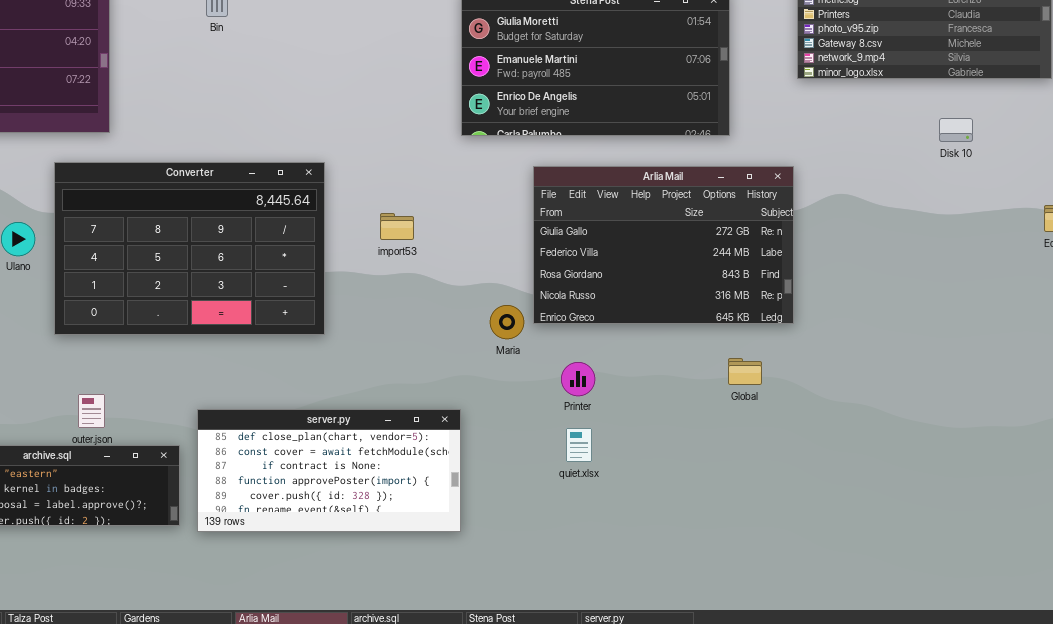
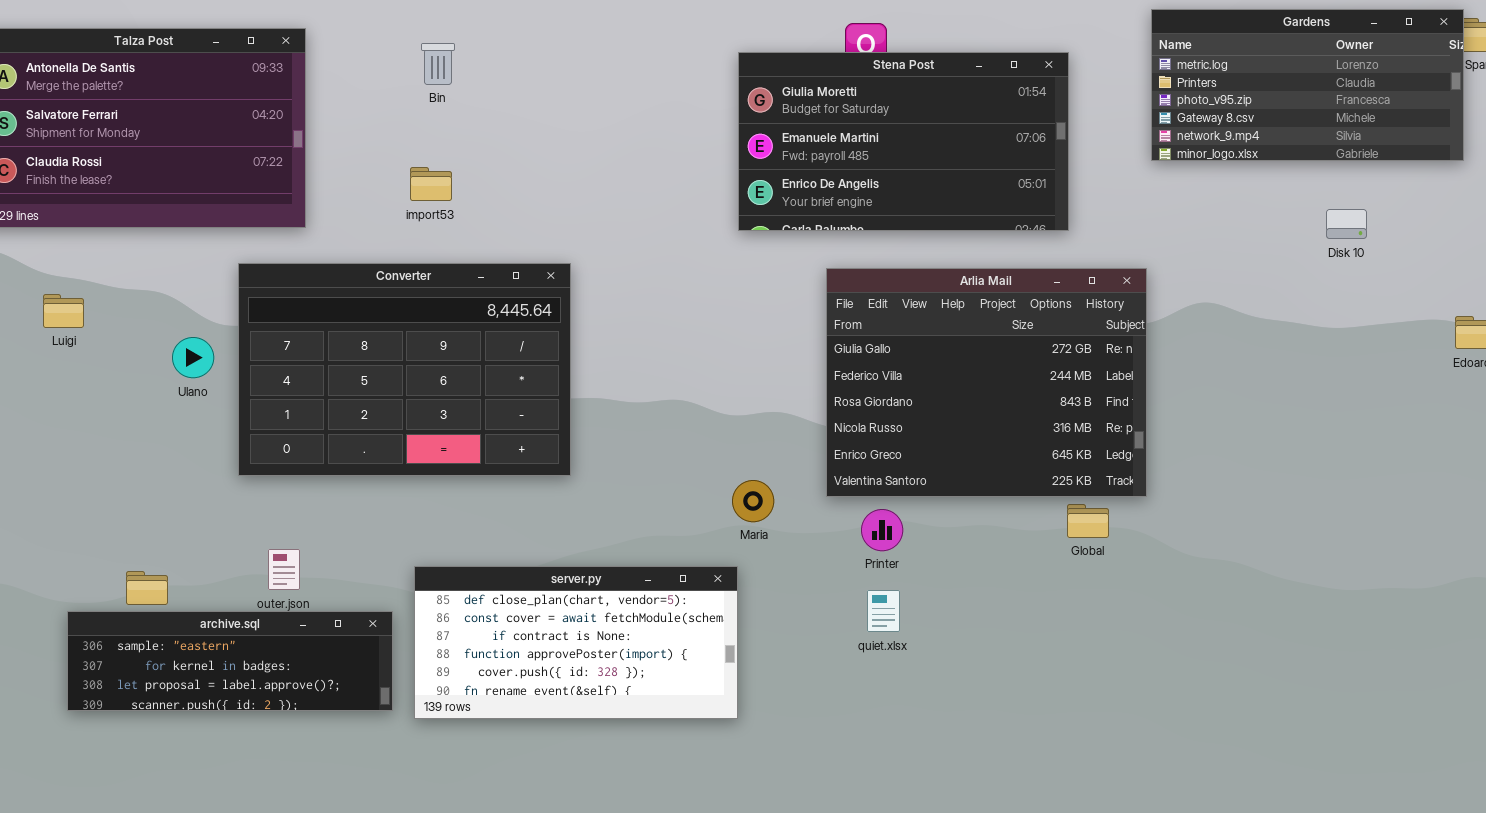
Arlia Mail: [533,166,794,324] -> [826,268,1147,497], resized
import53: [380,213,414,240] -> [410,167,452,201], moved
Maria: [490,305,524,339] -> [732,480,774,522], moved

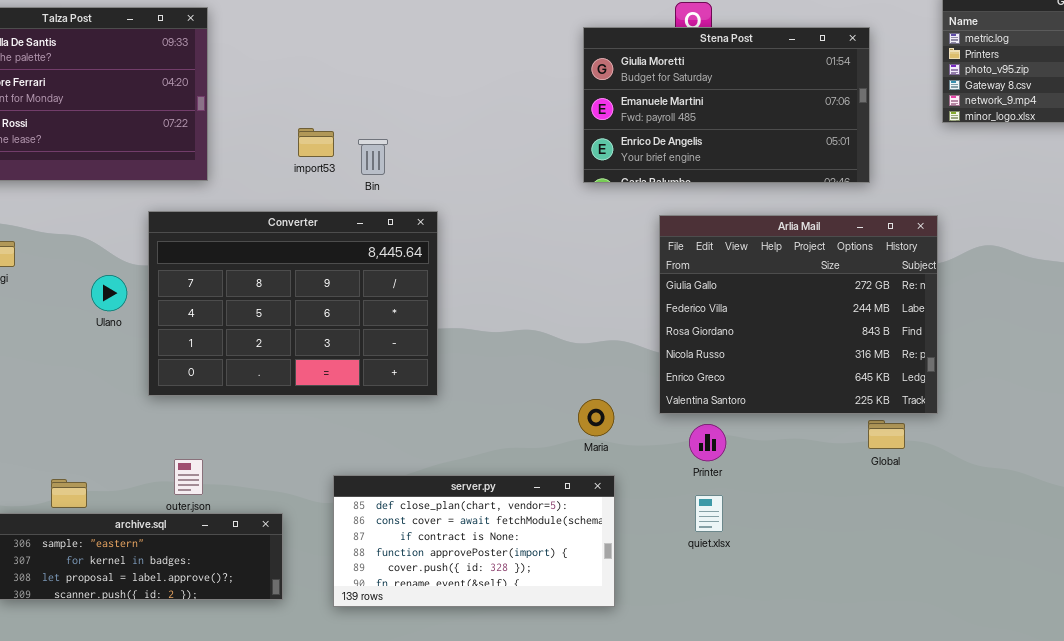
Bin: [421,43,455,85] -> [358,139,388,175], moved
server.py: [414,566,738,719] -> [333,475,615,607], moved

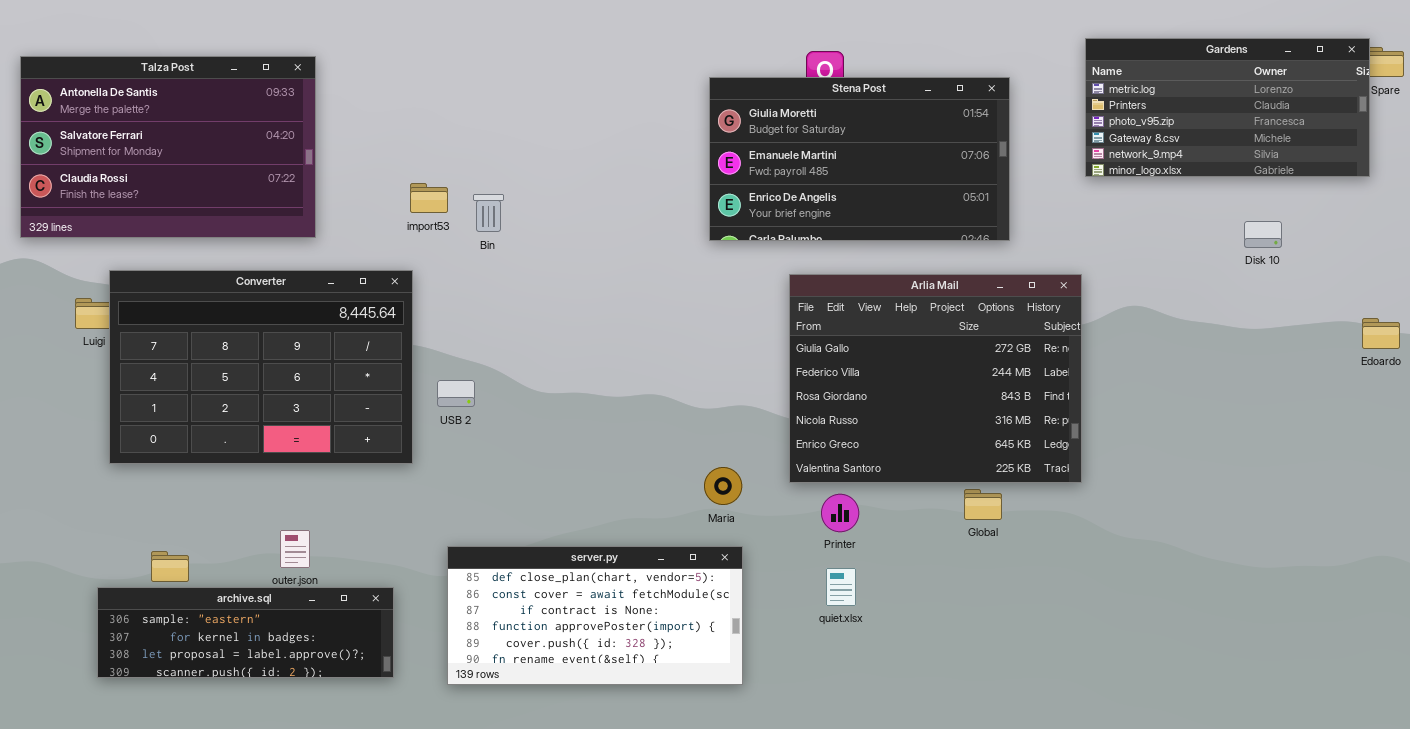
Converter: [148,211,438,396] -> [109,270,413,464], moved
Global: [868,420,905,449] -> [964,489,1002,520], moved

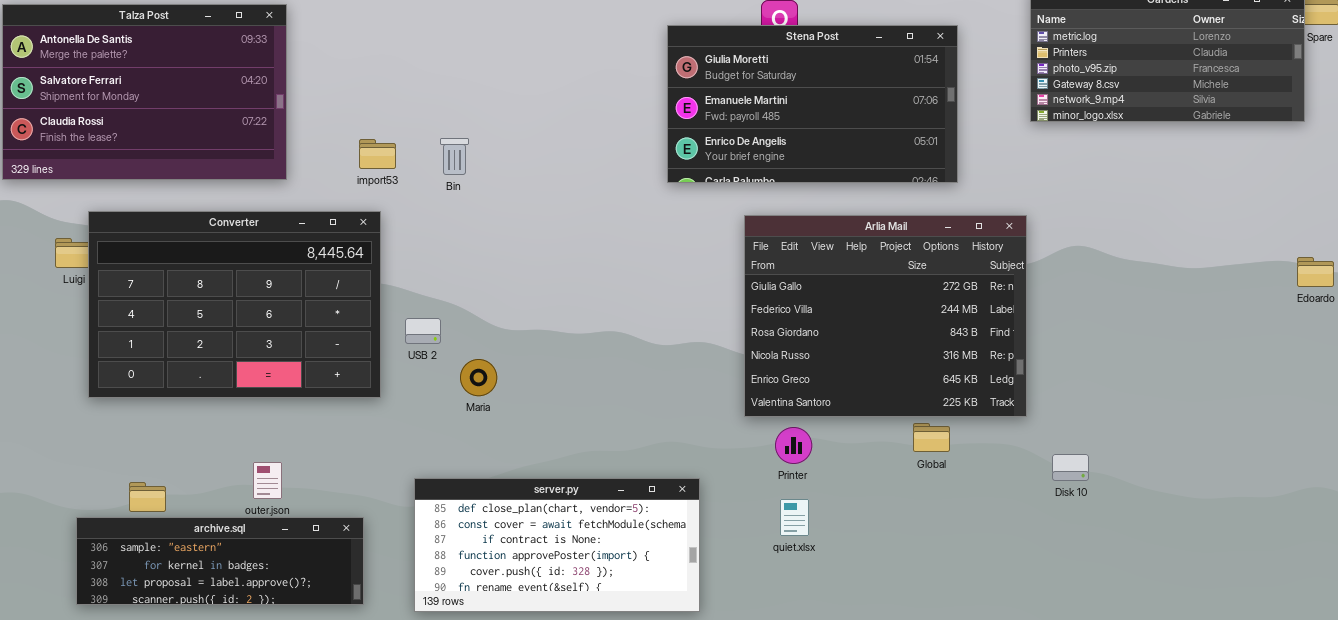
import53: [410,183,448,213] -> [359,139,396,169], moved
Disk 10: [1244,221,1282,248] -> [1052,454,1089,481], moved
Maria: [704,467,742,505] -> [460,359,497,396], moved

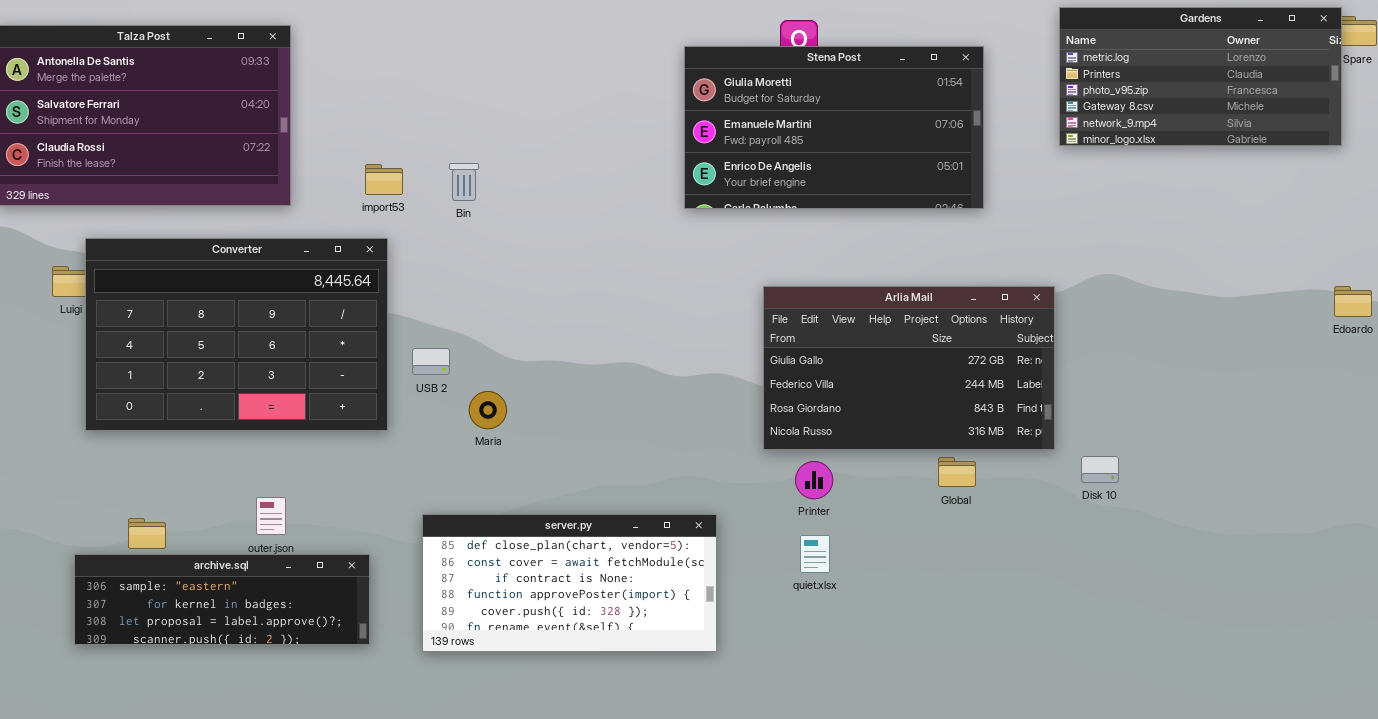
Arlia Mail: [744,215,1027,417] -> [763,286,1055,450], resized
Disk 10: [1052,454,1089,481] -> [1081,456,1119,483], moved

